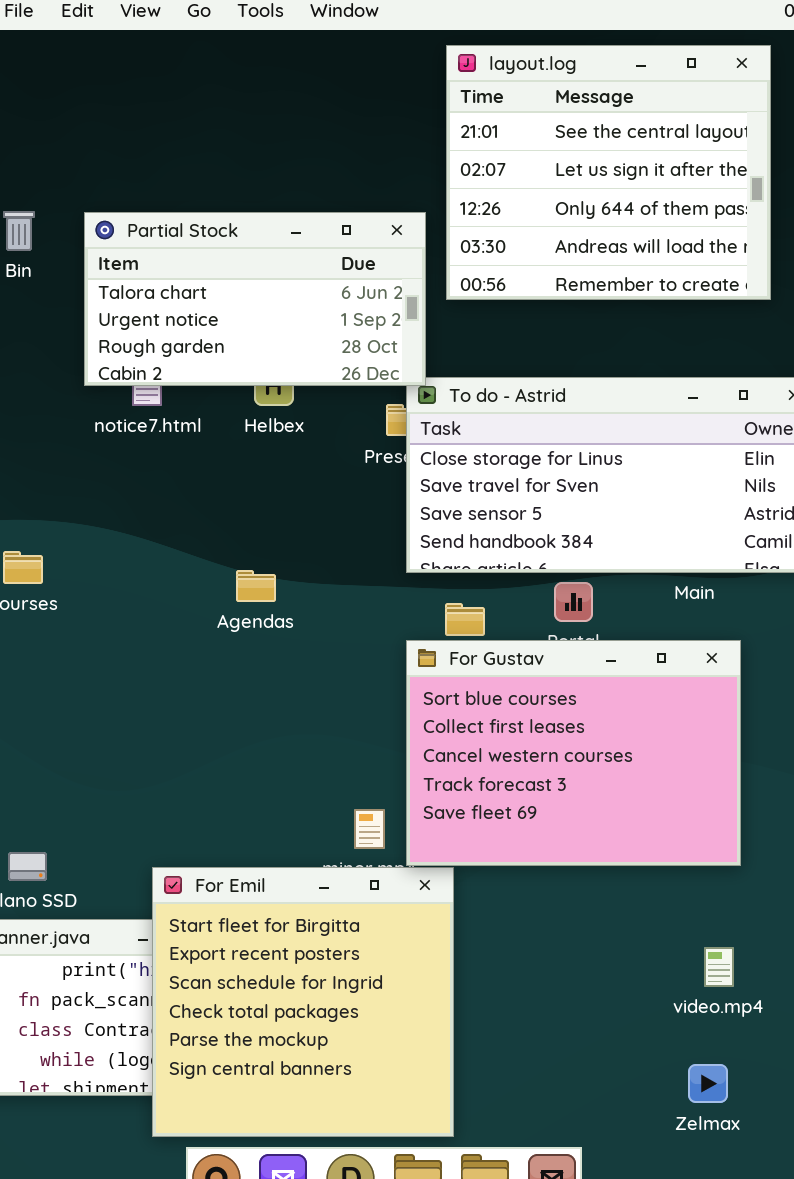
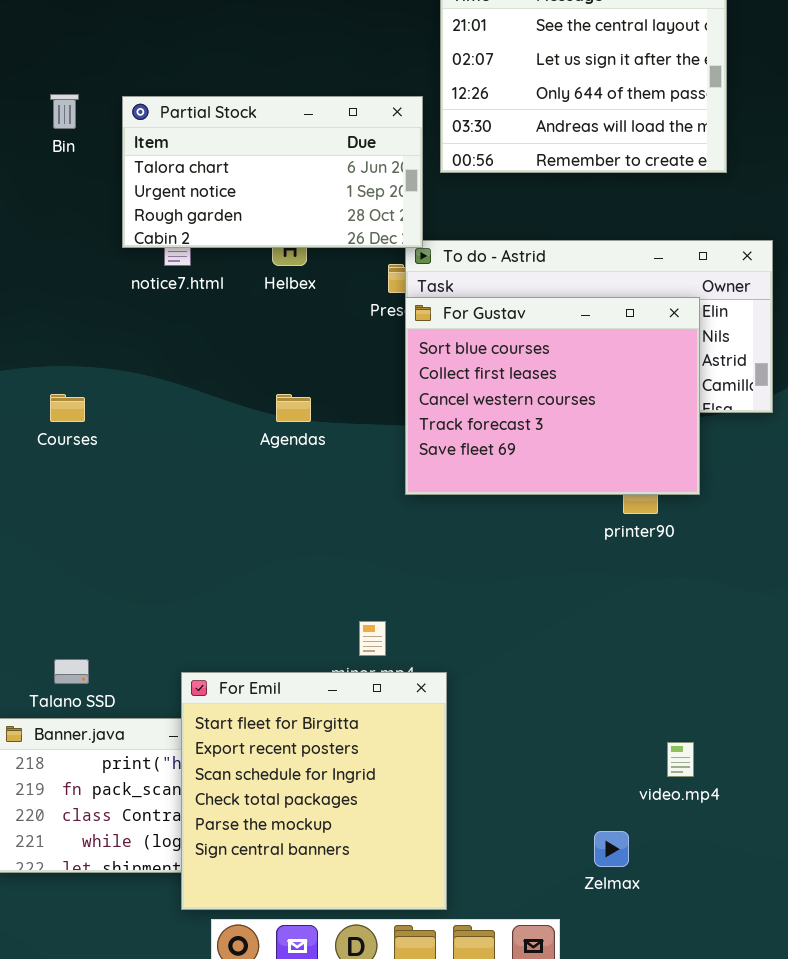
Agendas: [236,570,276,602] -> [276,394,311,422], moved
For Gustav: [406,640,741,866] -> [405,297,700,495], moved
Zelmax: [688,1064,728,1103] -> [594,831,629,867], moved

